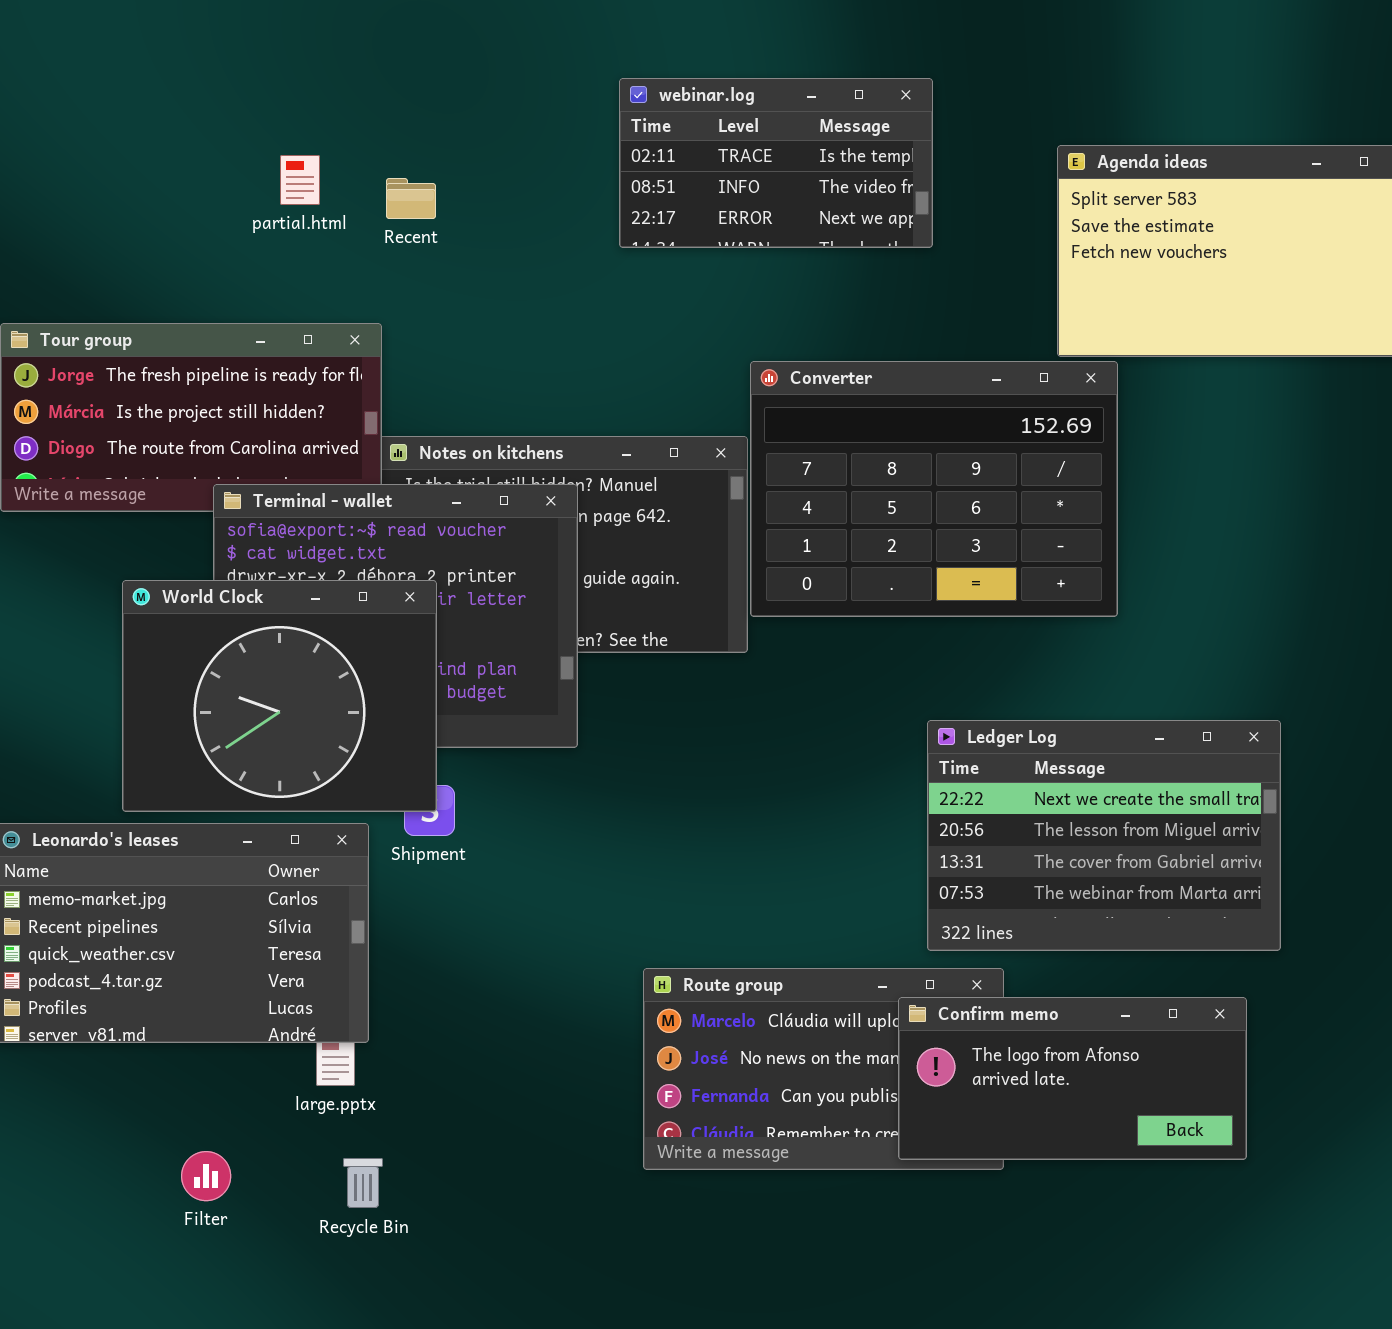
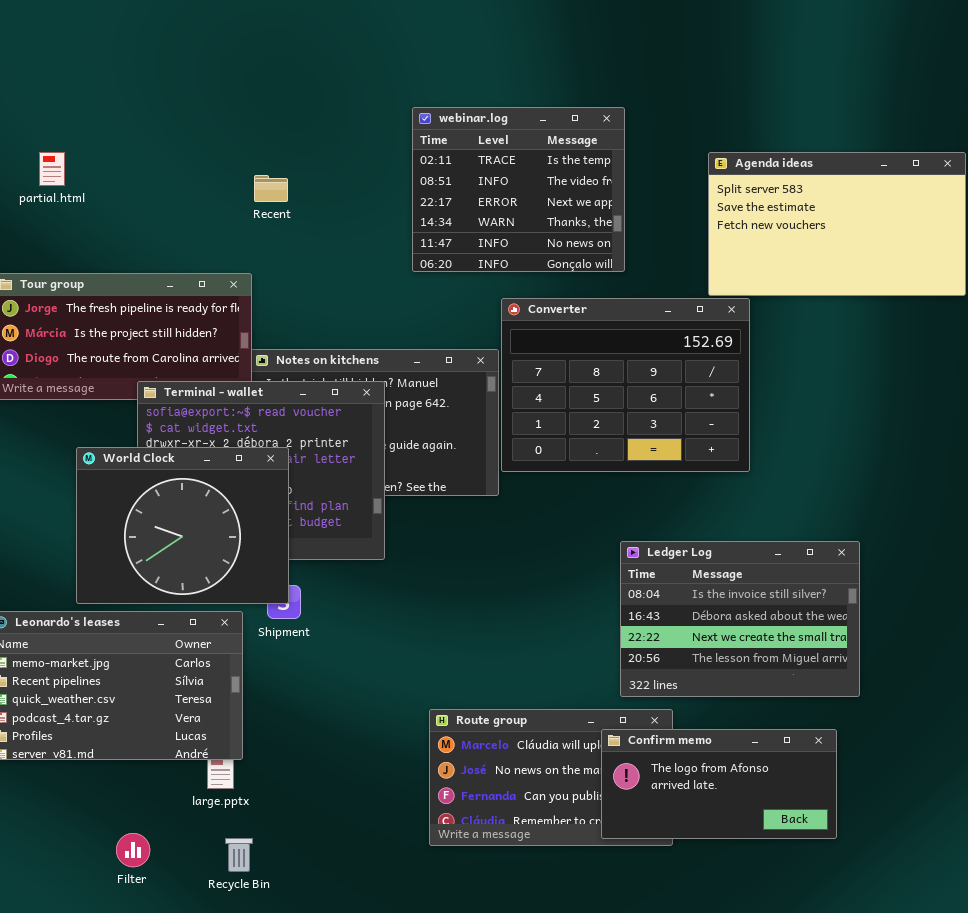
webinar.log: [619,78,933,248] -> [412,107,625,272], resized
partial.html: [280,155,320,205] -> [39,152,65,186], moved
Ledger Log: [927,720,1281,951] -> [620,541,860,697], scrolled up 2 rows

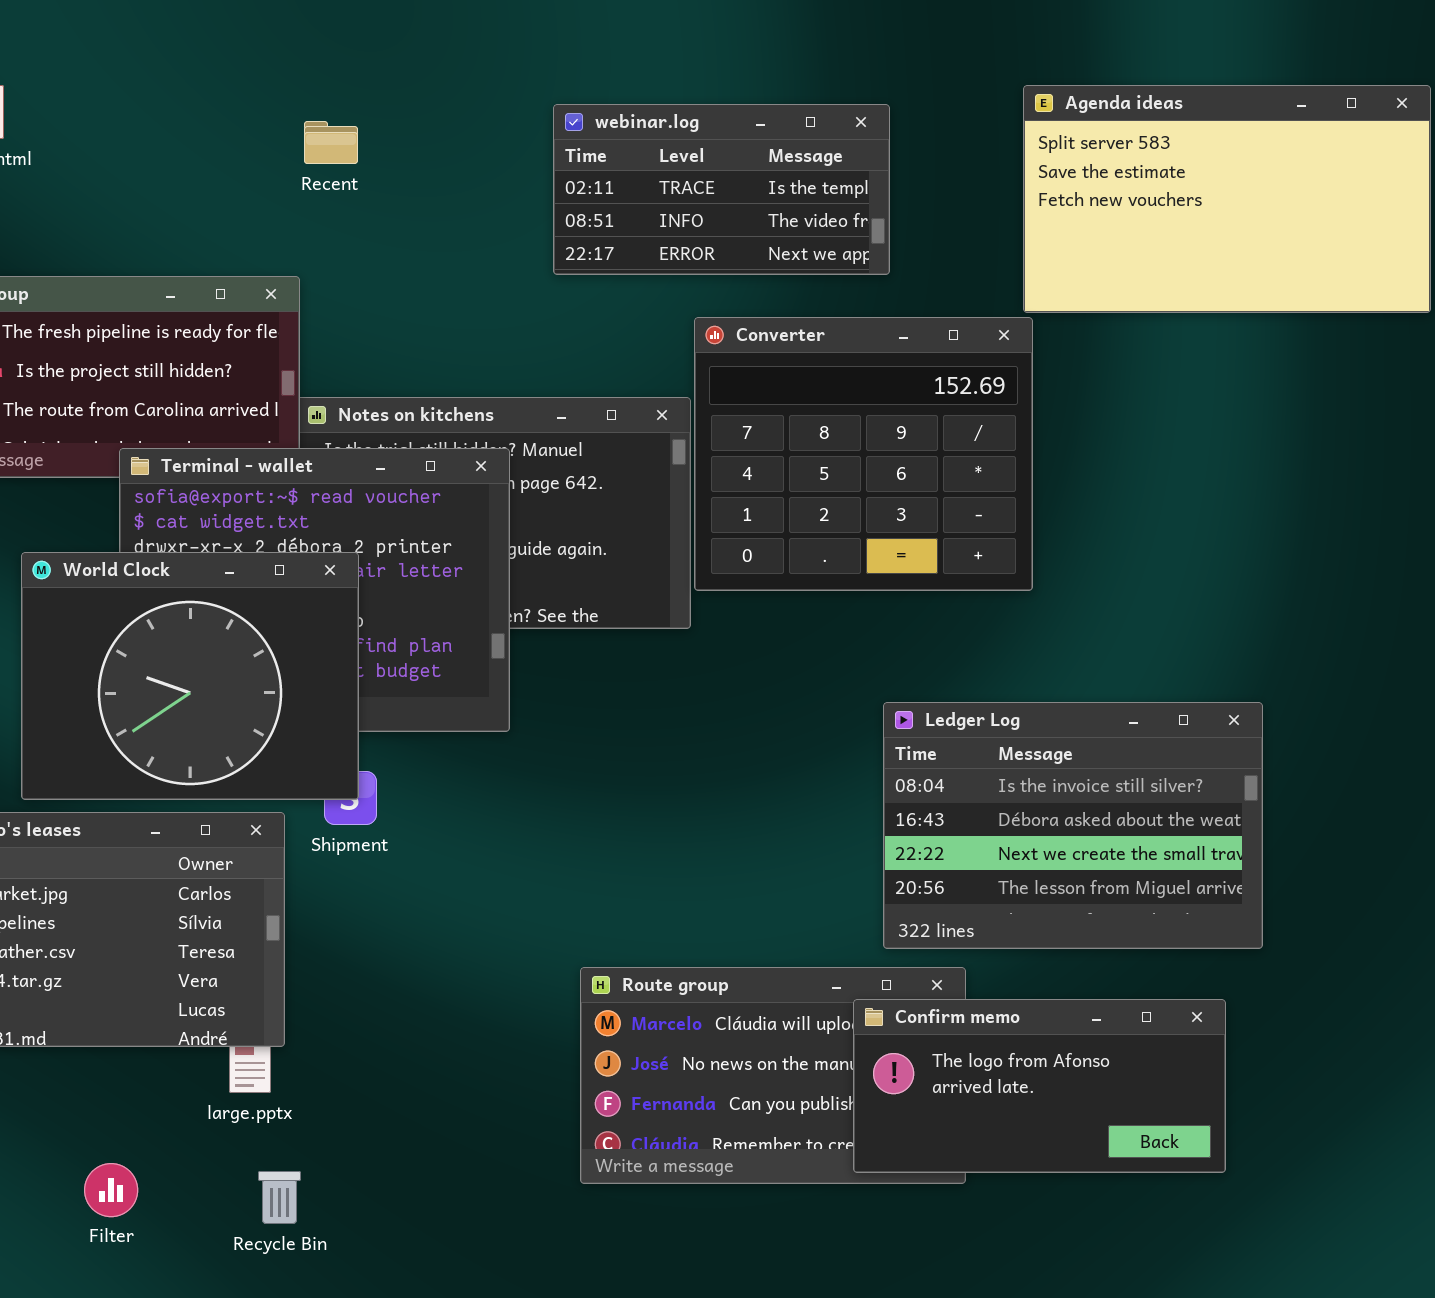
webinar.log: [412,107,625,272] -> [553,104,890,275], resized
Converter: [501,298,750,472] -> [694,317,1033,591], resized

